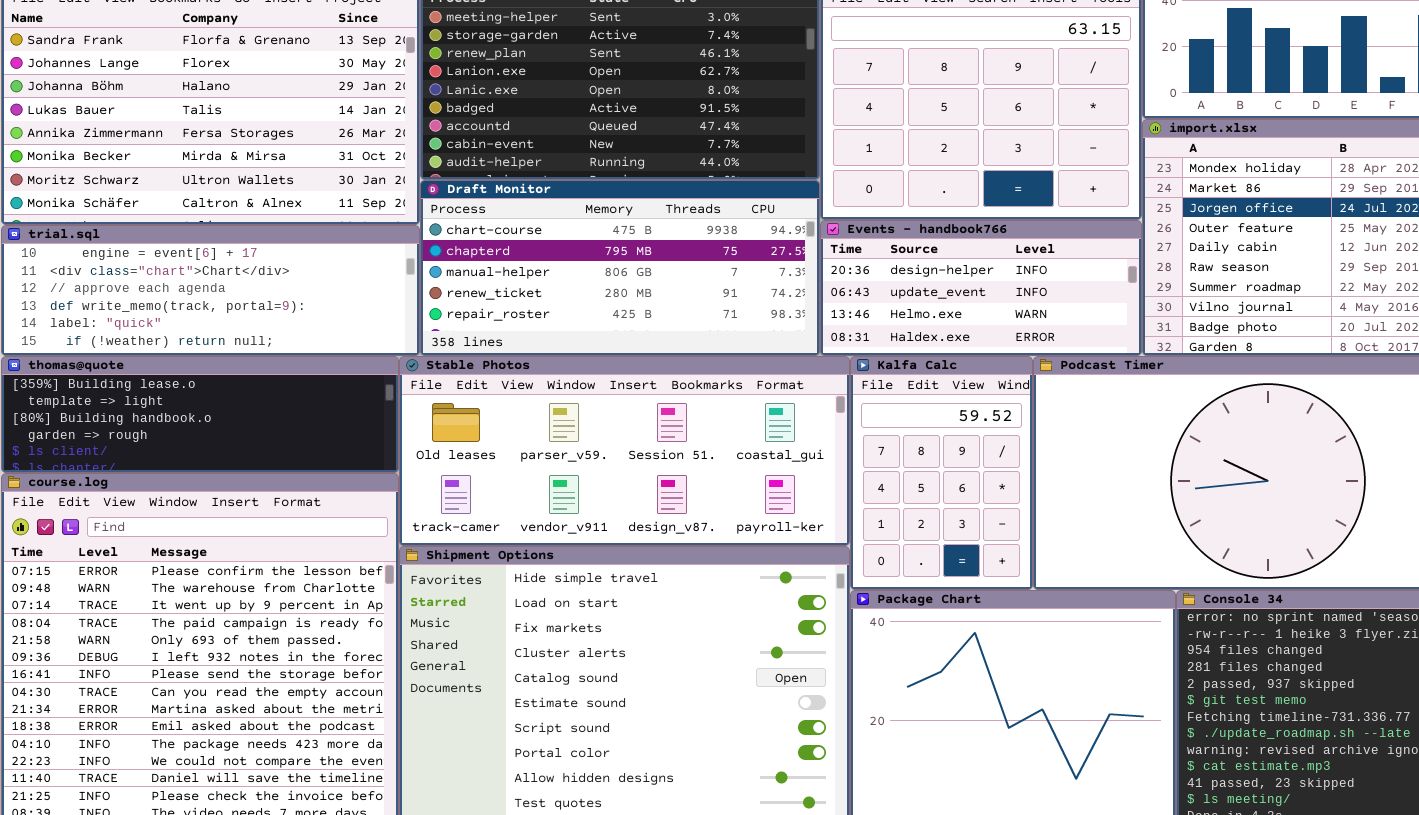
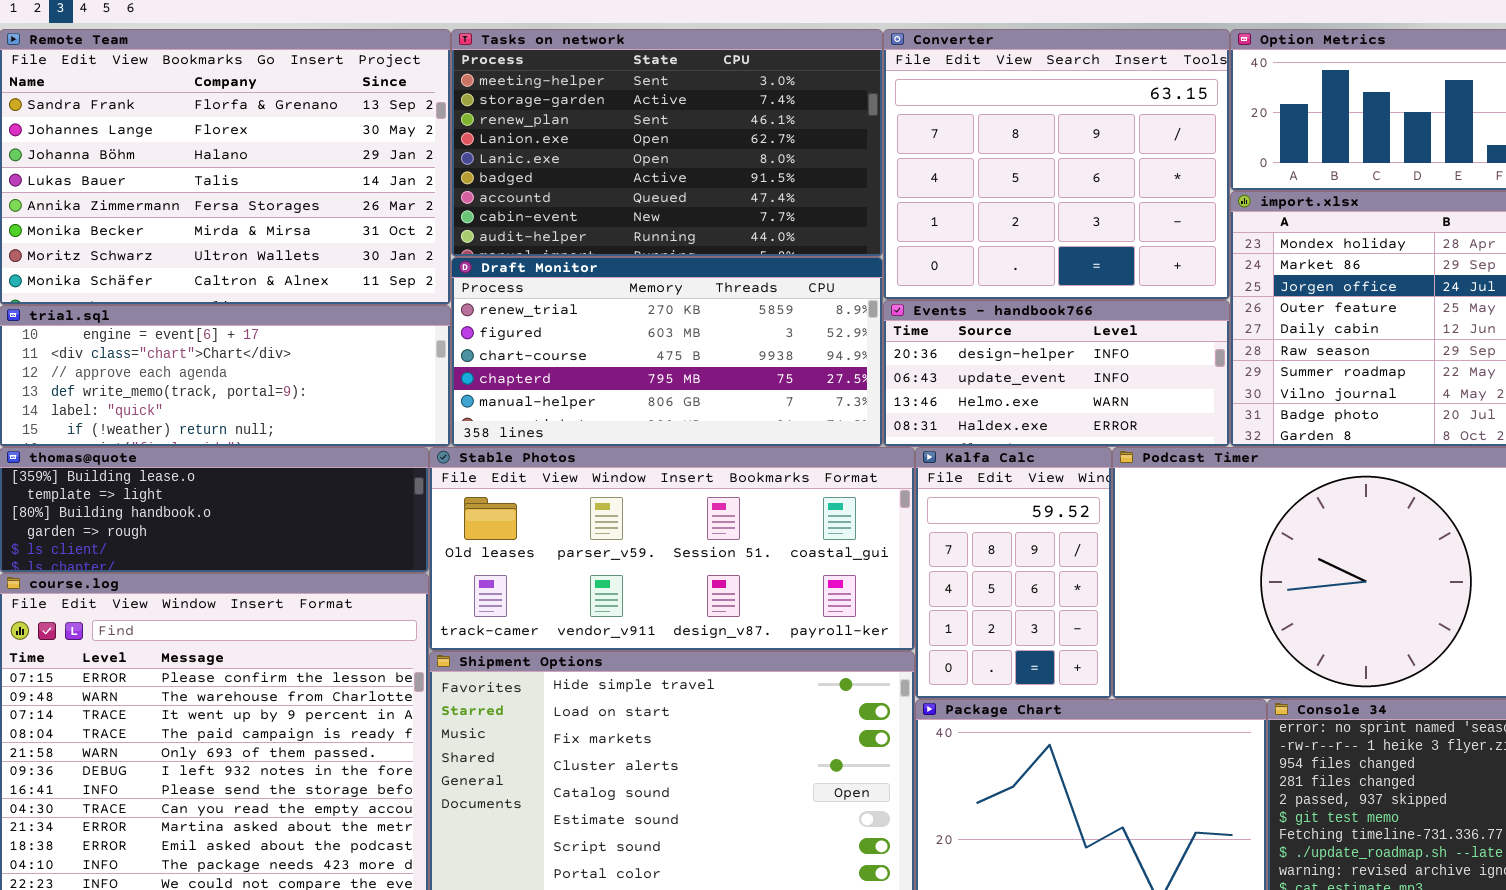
Draft Monitor: [420,180,820,356] -> [451,257,883,447], scrolled up 2 rows

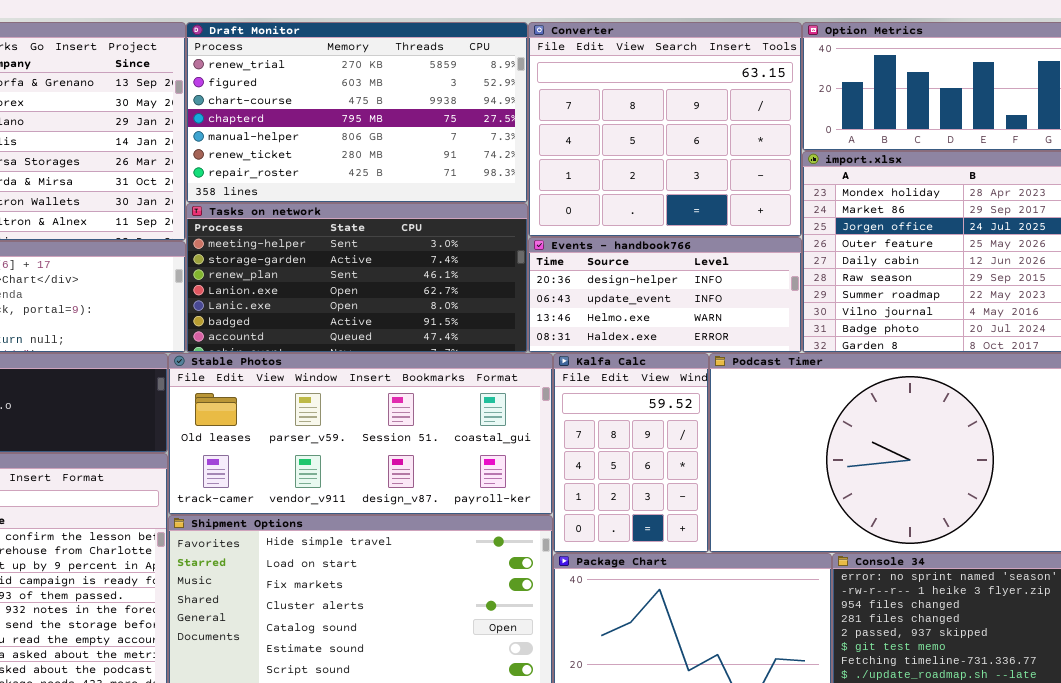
Tasks on network: [451,29,883,257] -> [186,203,528,353], moved, resized
Draft Monitor: [451,257,883,447] -> [186,22,528,203], moved, resized

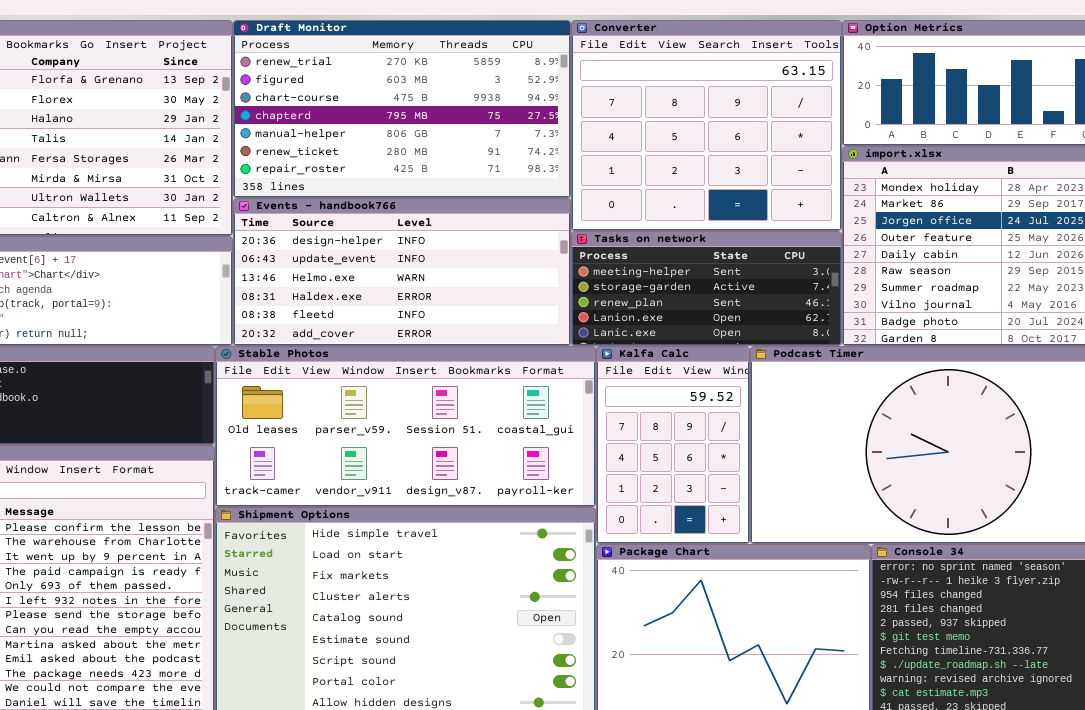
Tasks on network: [186,203,528,353] -> [571,231,842,346], moved, resized
Events - handbook766: [528,237,802,353] -> [233,198,571,346], moved, resized

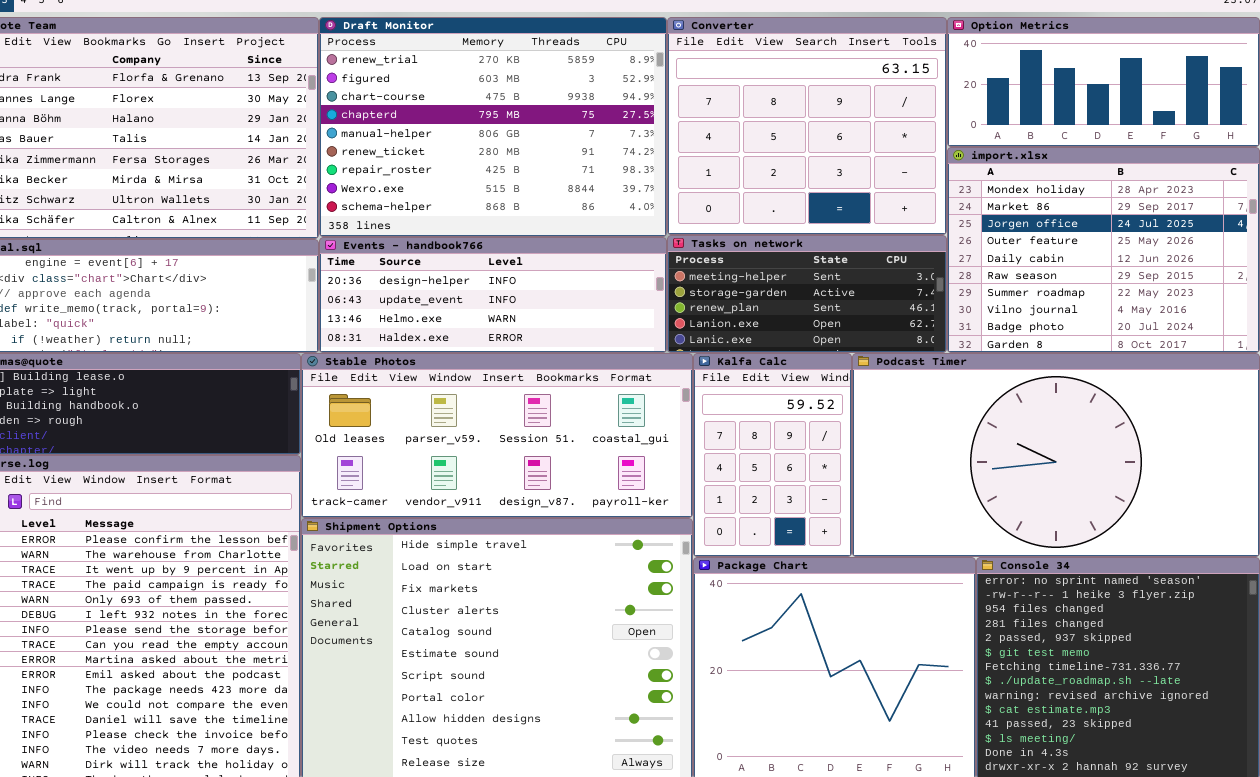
Draft Monitor: [233,20,571,198] -> [319,17,667,237], resized
Events - handbook766: [233,198,571,346] -> [319,237,667,353], resized

